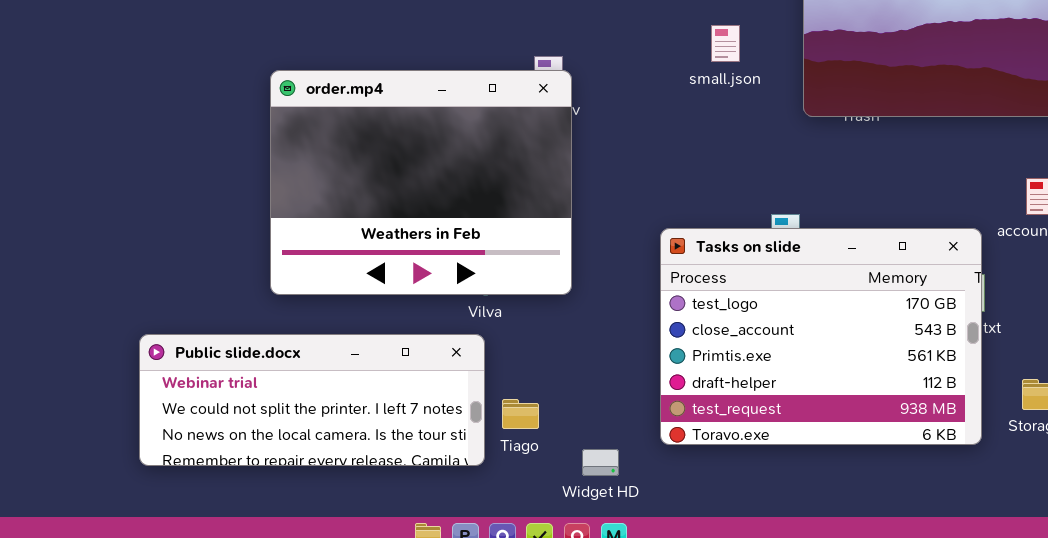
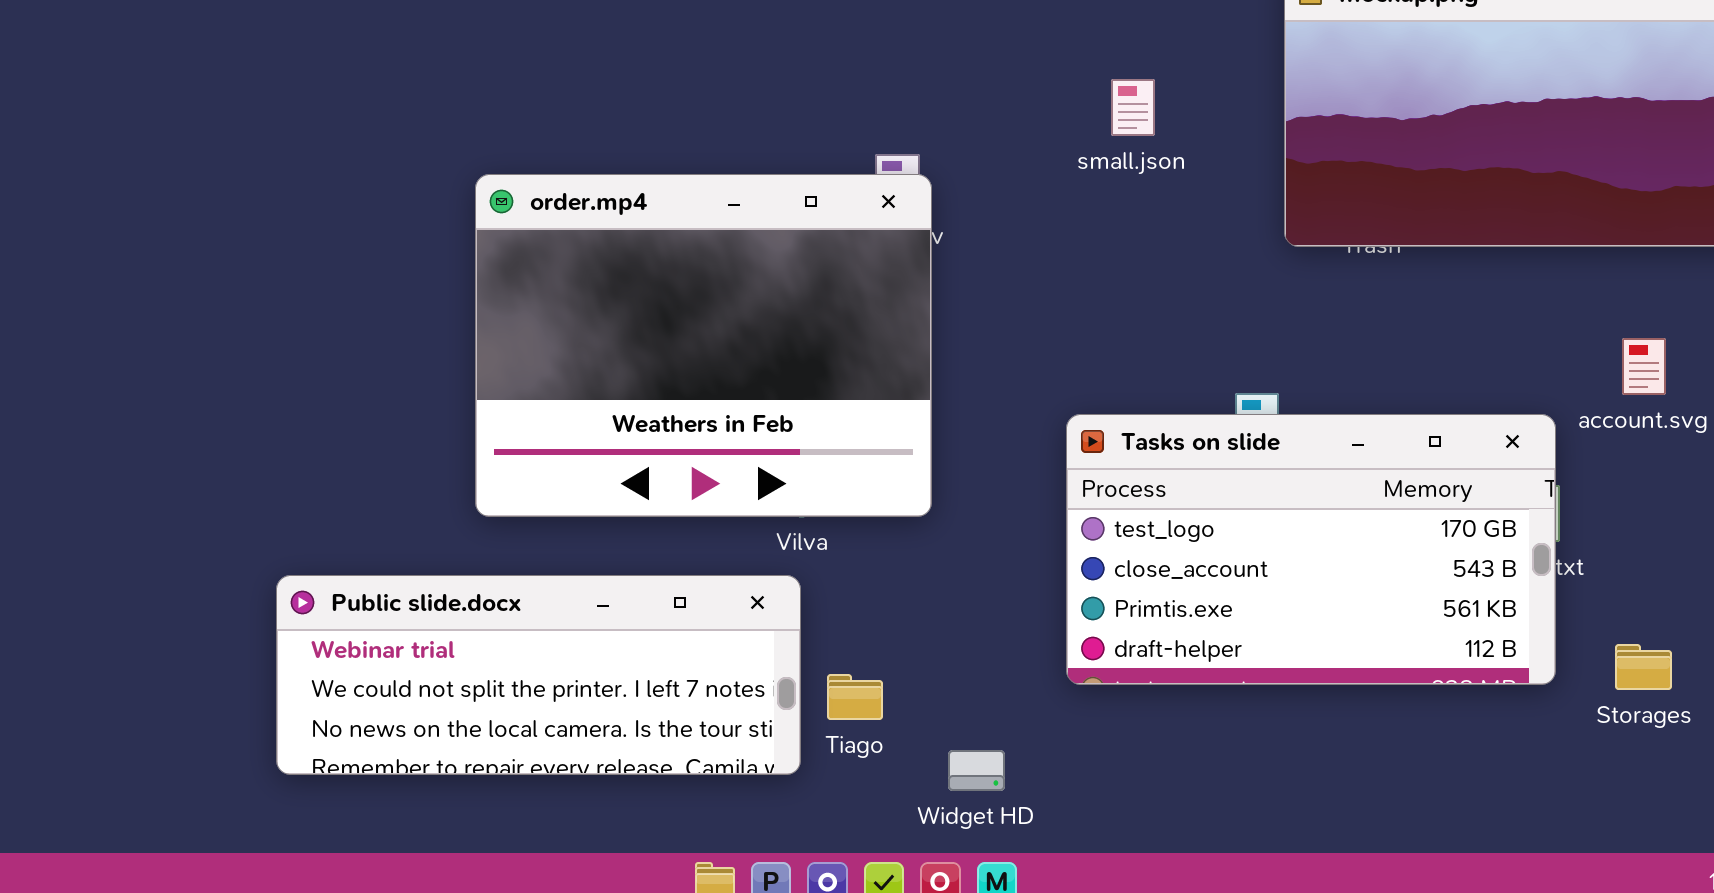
small.json: [711,25,740,62] -> [1111,79,1155,136], moved
Tasks on slide: [660,228,982,445] -> [1066,414,1556,685], resized

